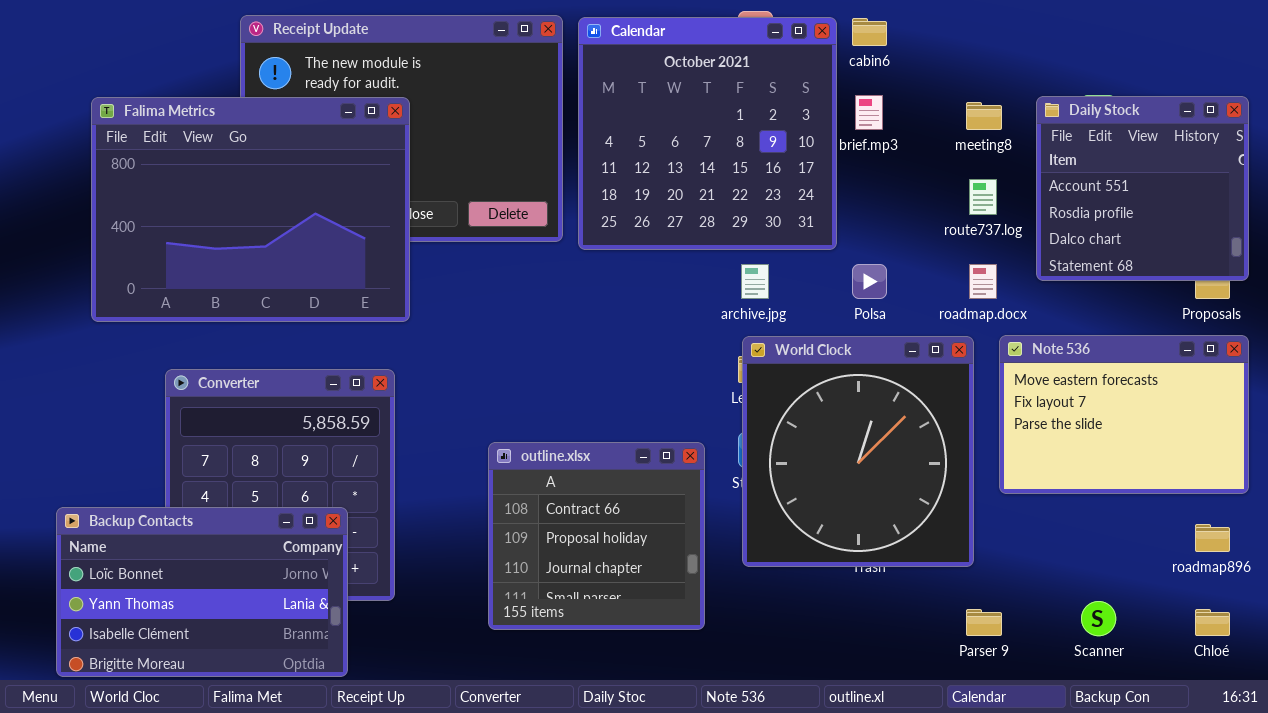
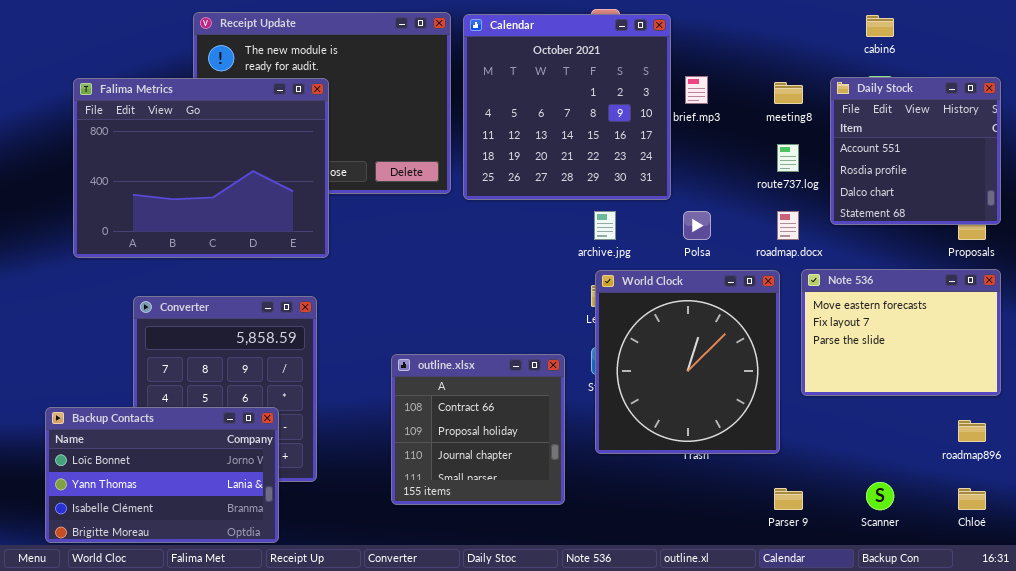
cabin6: [852,18,887,46] -> [866,15,894,37], moved

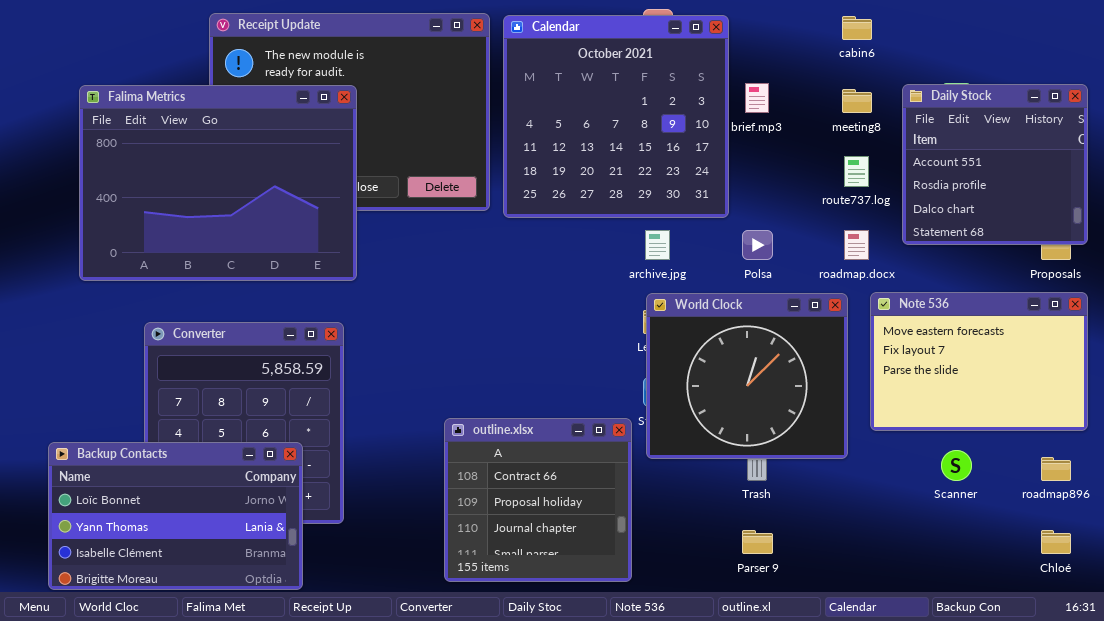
cabin6: [866,15,894,37] -> [842,16,872,40], moved
World Clock: [595,270,780,454] -> [646,293,848,459], resized
outline.xlsx: [391,354,565,505] -> [444,418,632,582], moved
Scanner: [866,482,894,510] -> [941,450,972,481], moved
Parser 9: [774,488,803,510] -> [742,530,773,554], moved

